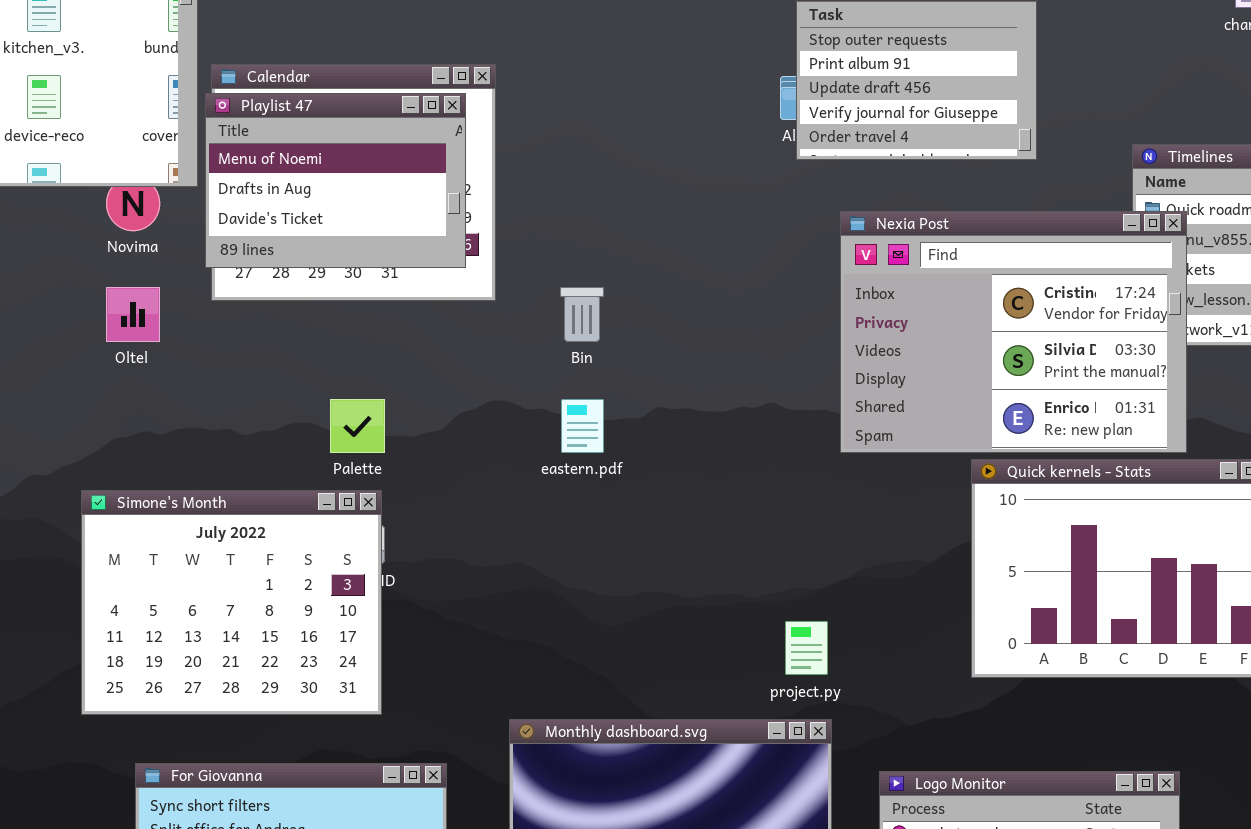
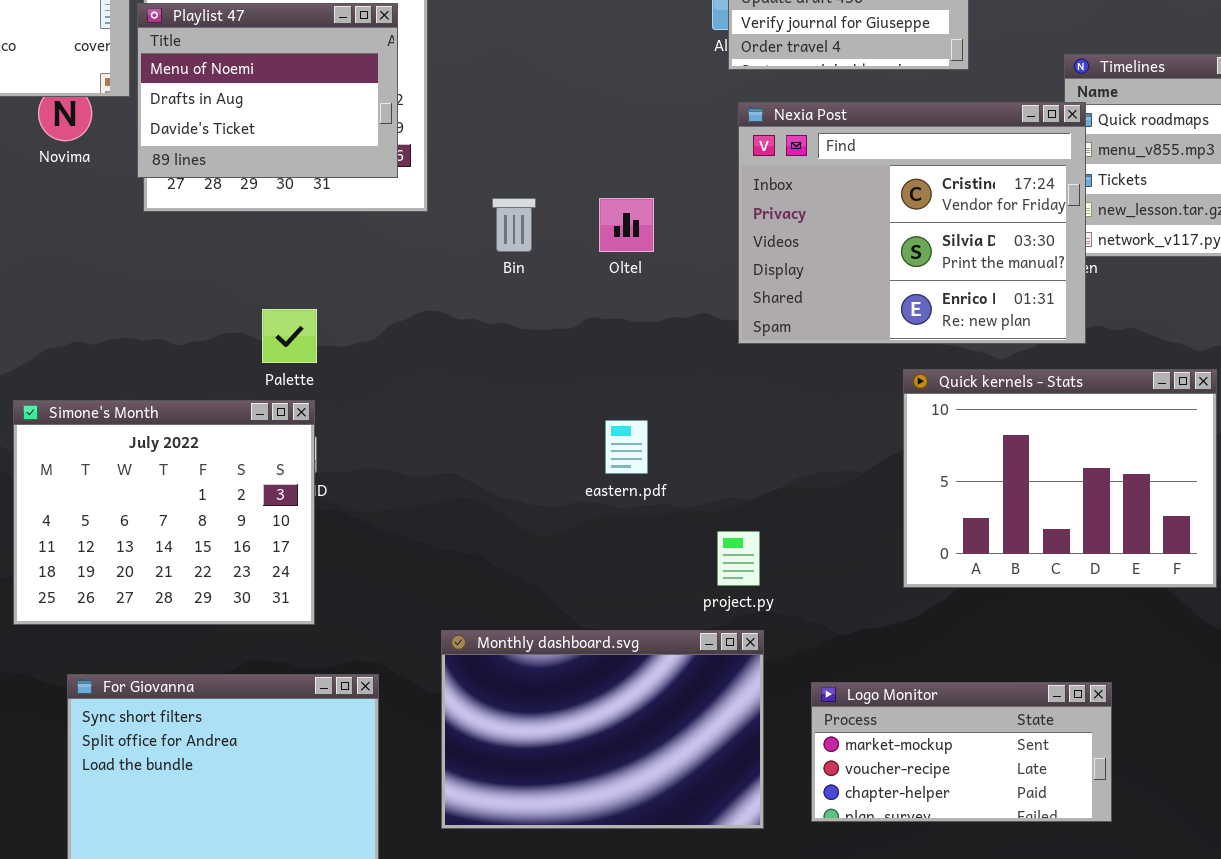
Nexia Post: [840,211,1187,453] -> [738,102,1086,344], moved
Oltel: [106,287,160,342] -> [599,198,654,252], moved
eastern.pdf: [561,399,604,453] -> [605,420,648,474], moved

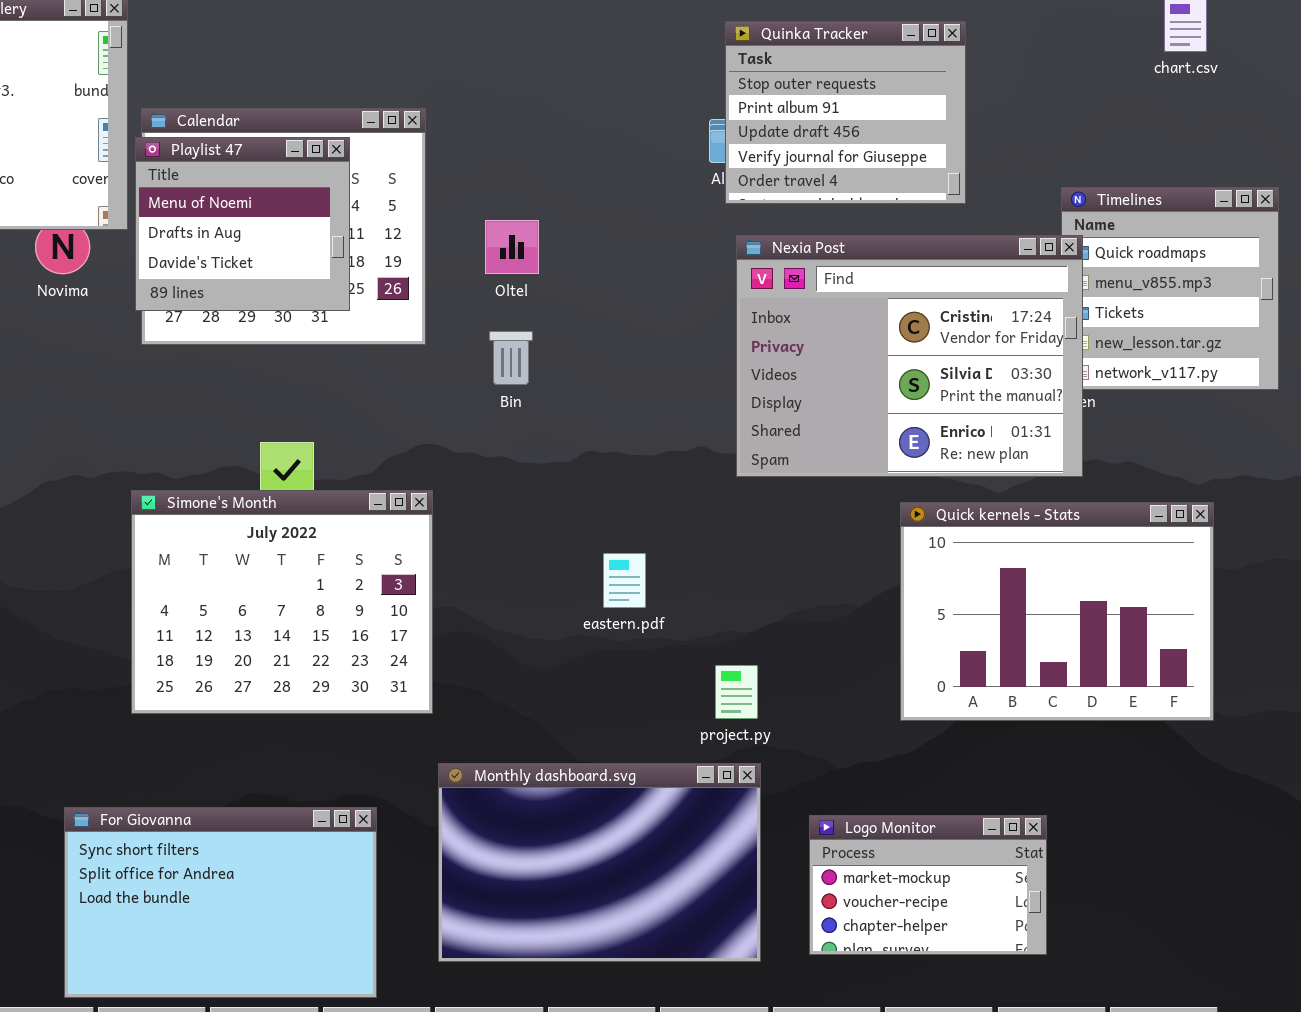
Playlist 47: [137,3,398,178] -> [135,137,350,311], resized
Oltel: [599,198,654,252] -> [485,220,539,274], moved
Simone's Month: [13,400,315,625] -> [131,490,433,714], moved
Logo Monitor: [811,682,1112,822] -> [809,815,1047,955], resized

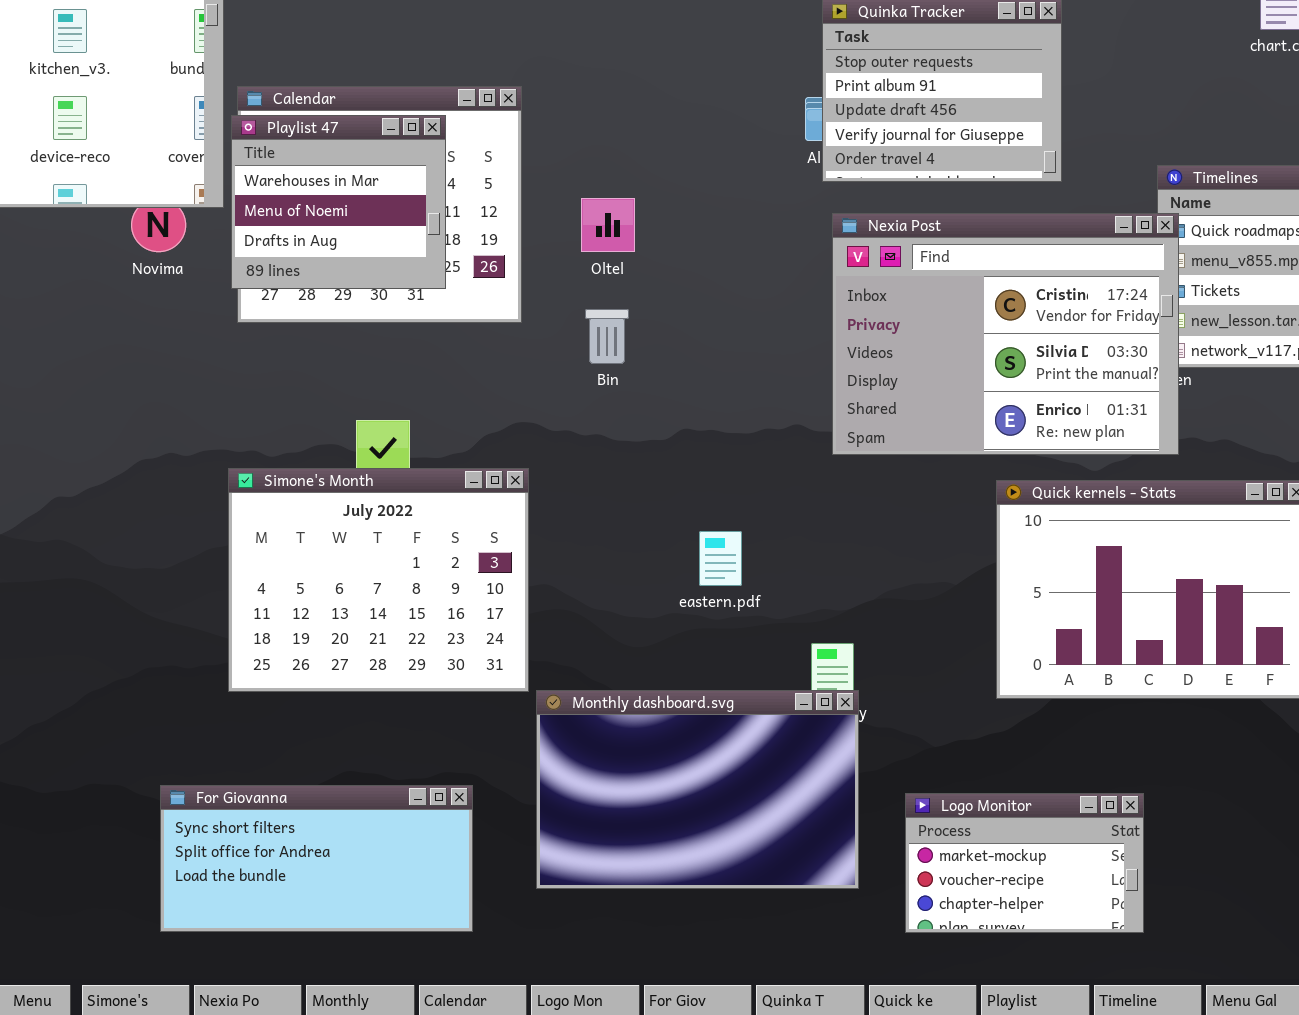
Playlist 47: [135,137,350,311] -> [231,115,446,289], scrolled up 1 row
Monthly dashboard.svg: [438,763,761,962] -> [536,690,859,889], moved
For Giovanna: [64,807,377,998] -> [160,785,473,932], resized

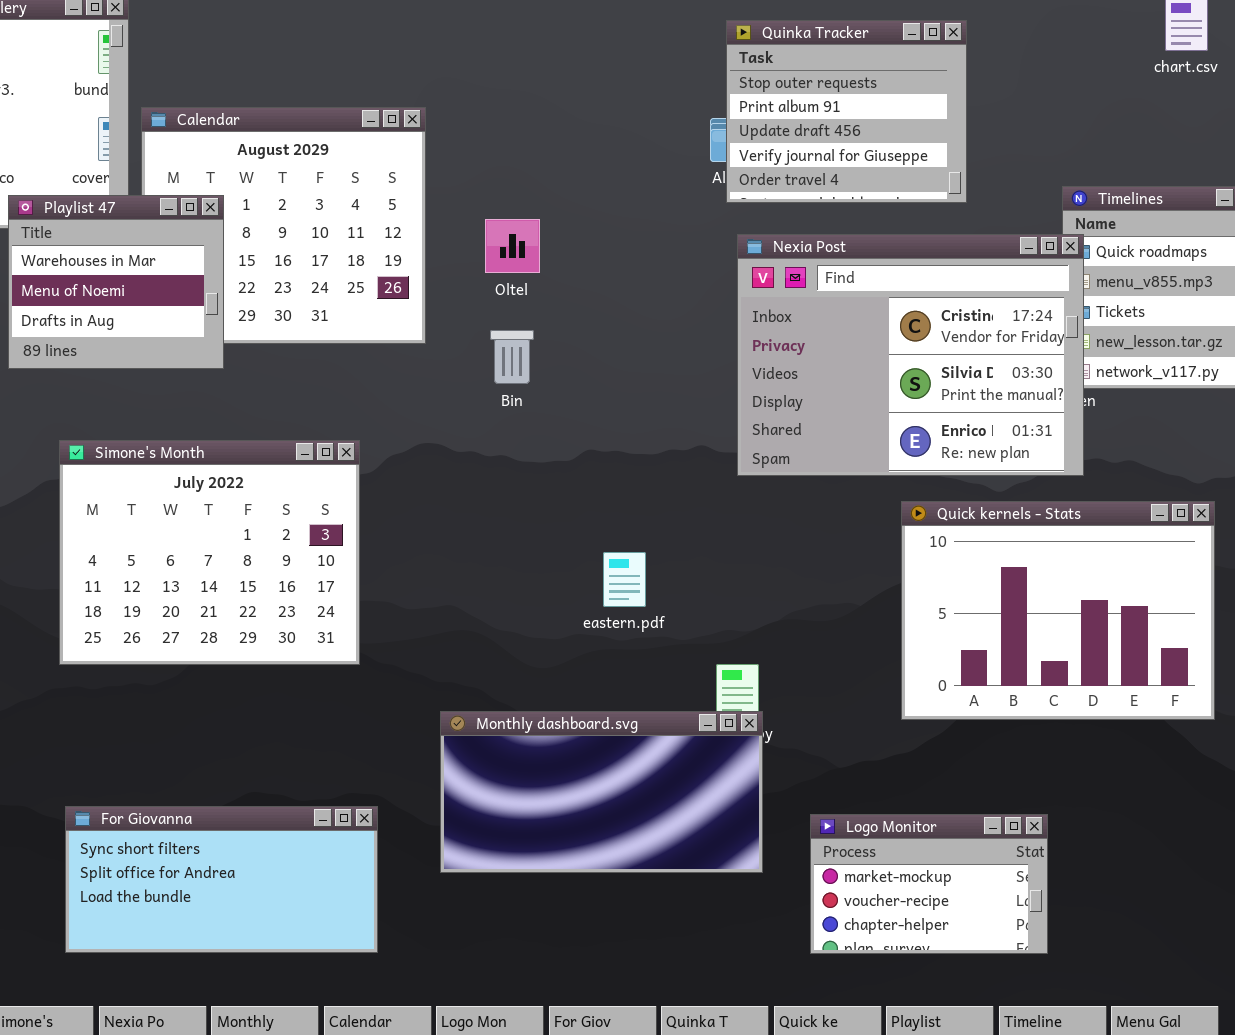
Playlist 47: [231,115,446,289] -> [8,195,224,369], moved
Simone's Month: [228,468,529,692] -> [59,440,360,665], moved
Monthly dashboard.svg: [536,690,859,889] -> [440,711,763,873], resized

